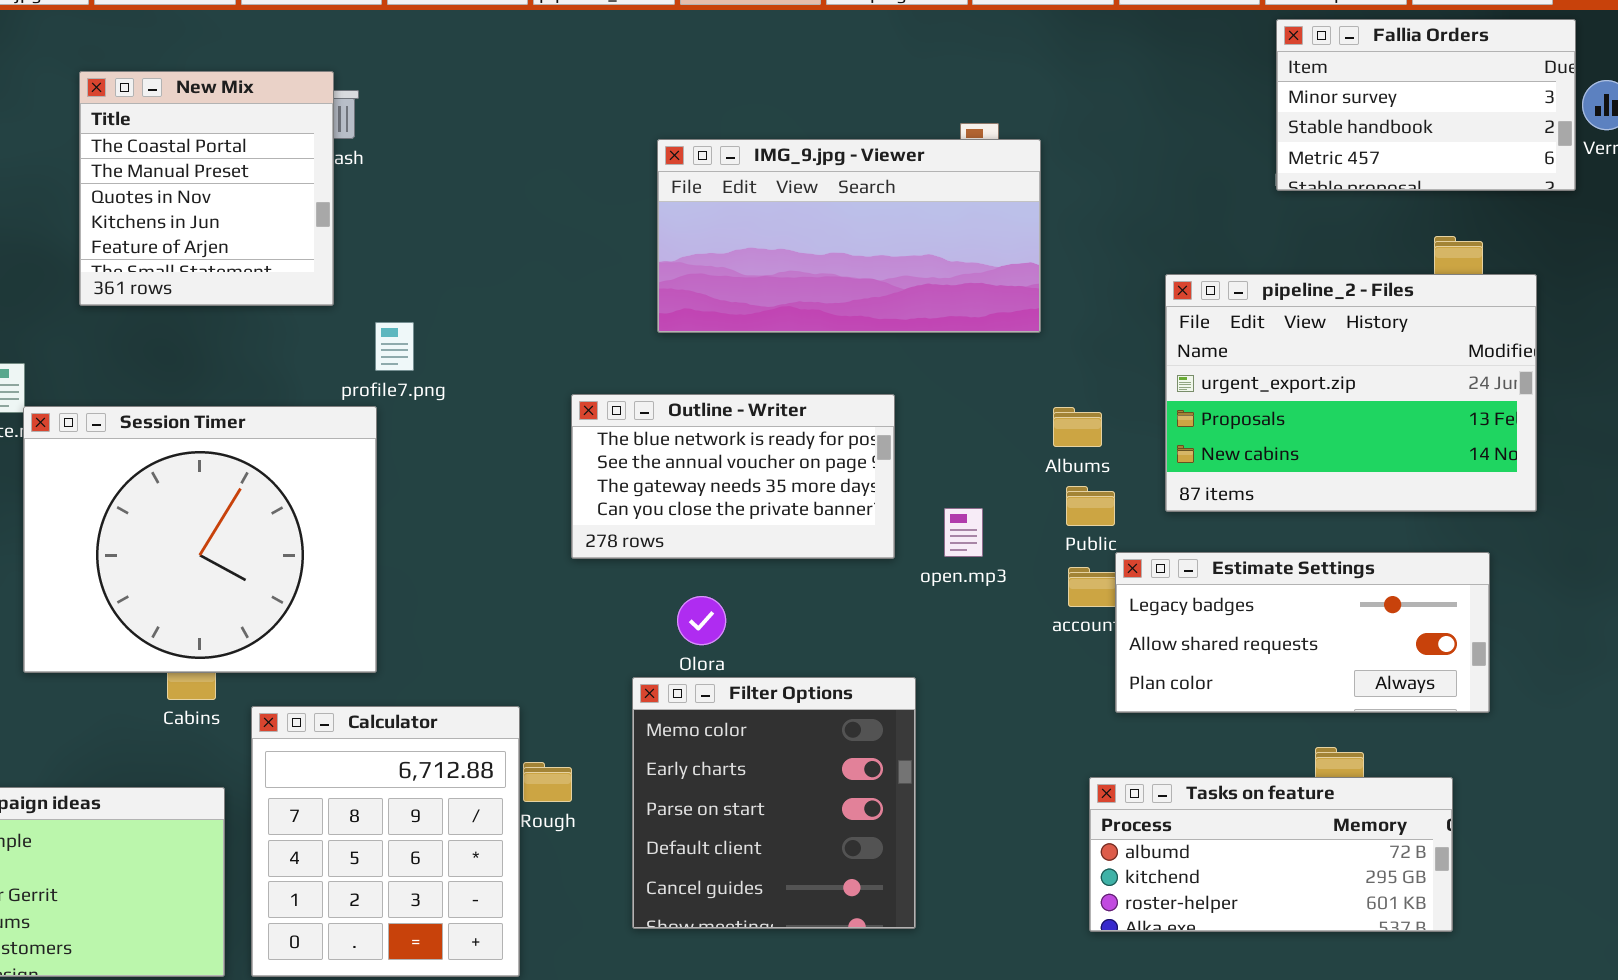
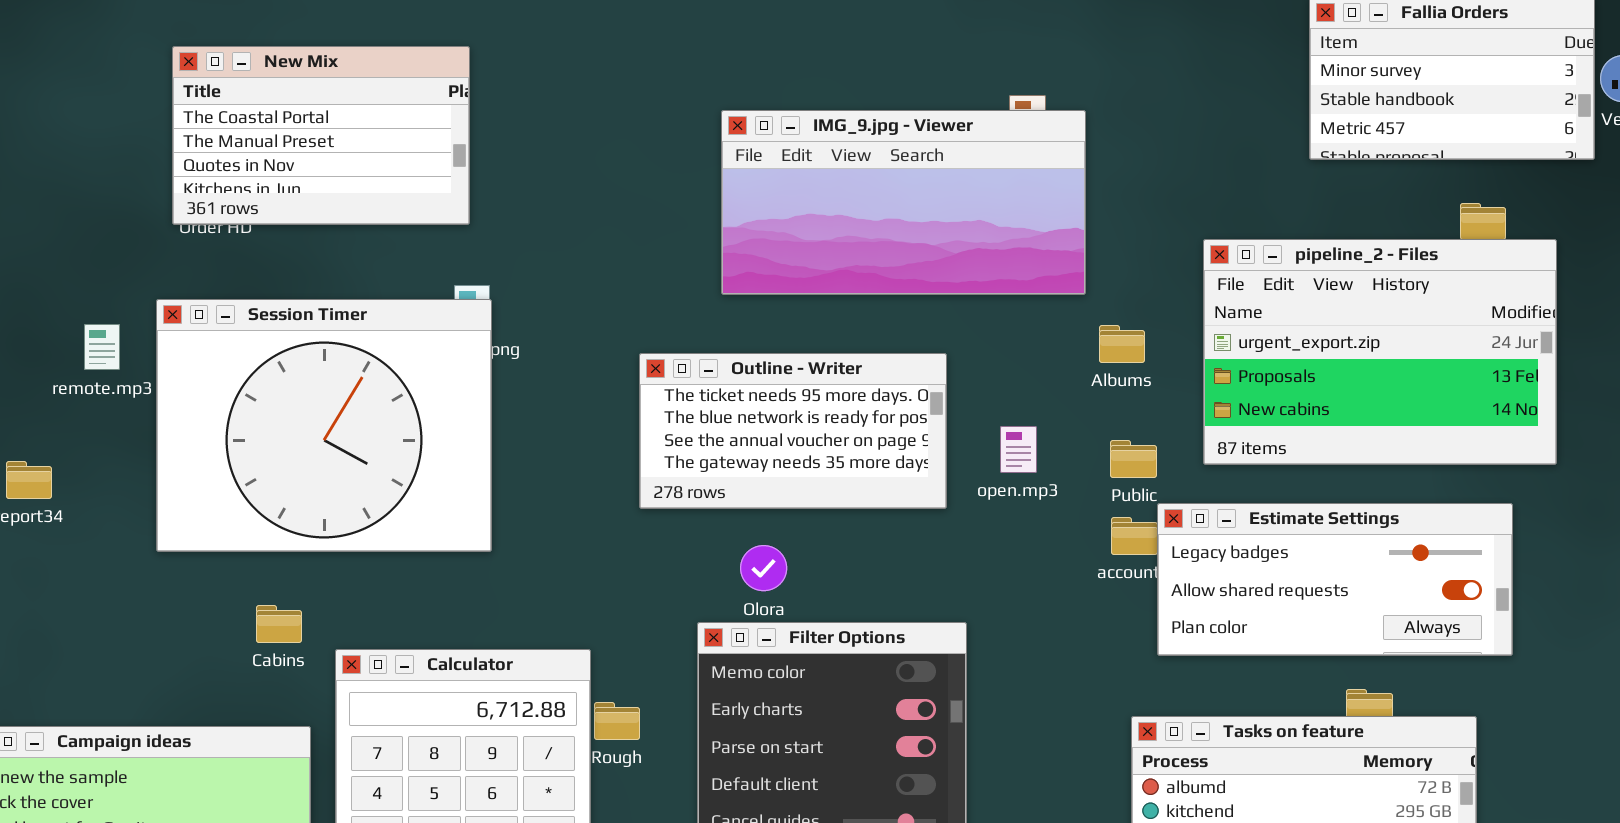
New Mix: [79,71,334,306] -> [172,46,470,225], resized
Outline - Writer: [571,394,895,559] -> [639,353,947,509], scrolled up 1 row
Session Timer: [23,406,377,673] -> [156,299,492,552], moved
Albums: [1053,407,1102,447] -> [1099,325,1145,363], moved
open.mp3: [944,508,983,557] -> [1000,426,1037,473], moved

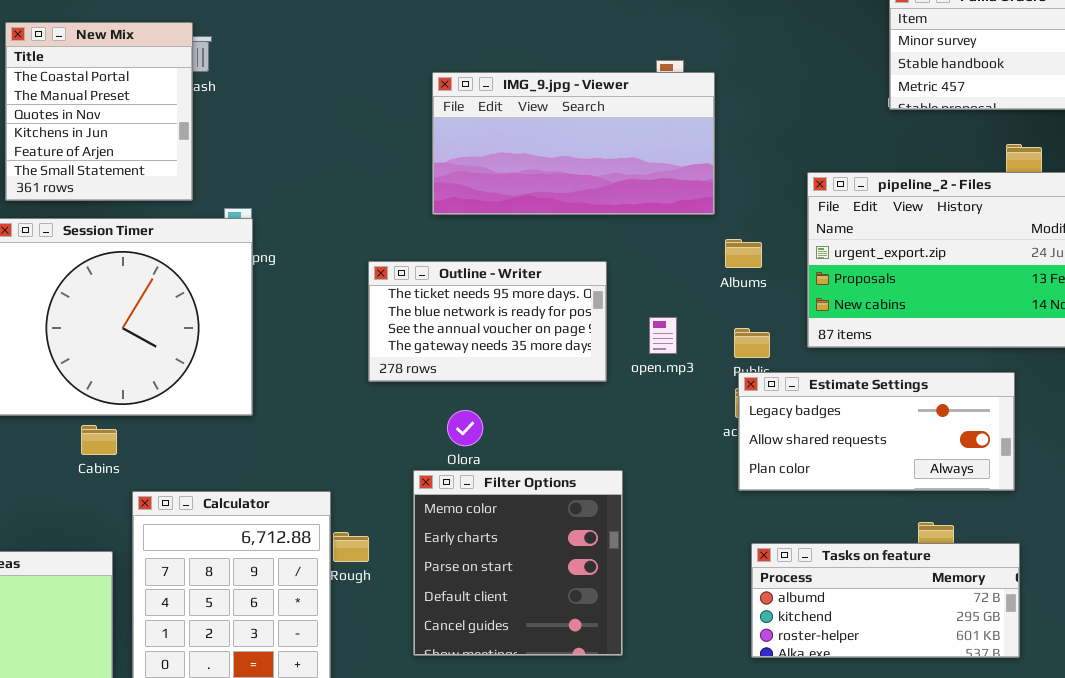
New Mix: [172,46,470,225] -> [5,22,193,201], resized
Estimate Settings: [1157,503,1513,656] -> [738,372,1015,491], moved
Cabins: [256,605,302,643] -> [81,425,117,455], moved

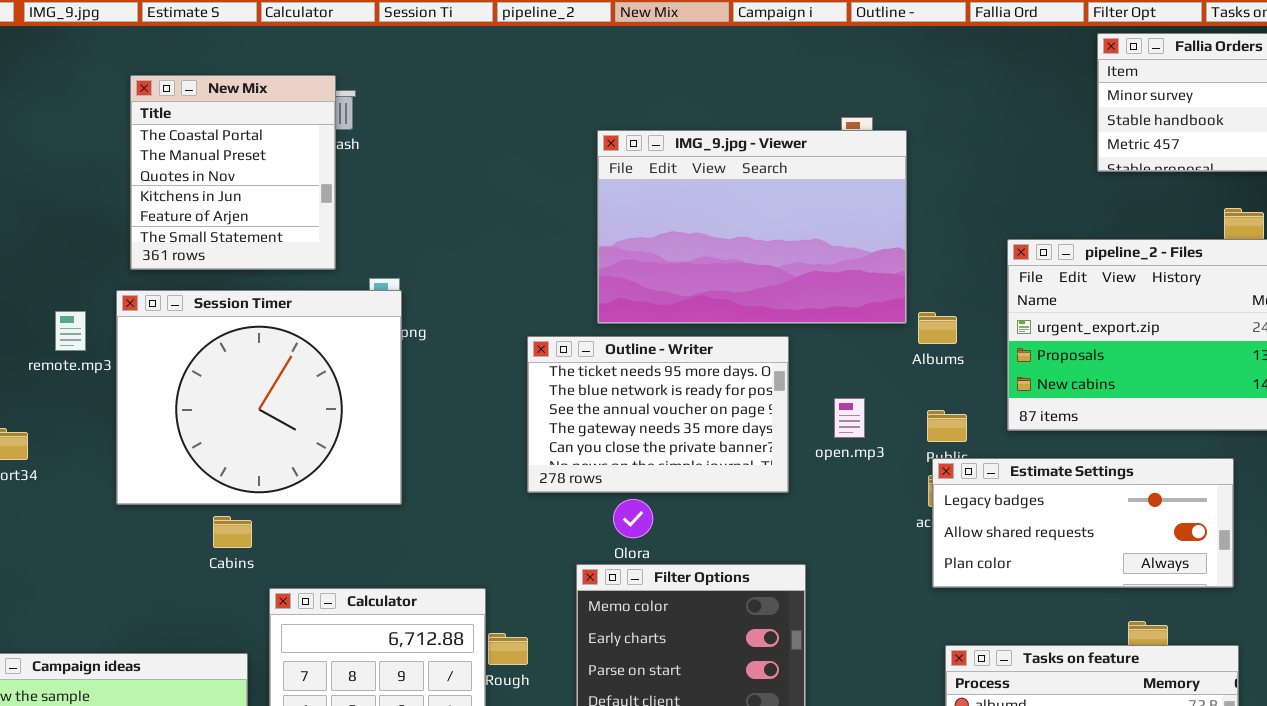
IMG_9.jpg - Viewer: [432,72,715,215] -> [597,130,907,324], resized
Outline - Writer: [368,261,607,382] -> [527,336,789,493], resized

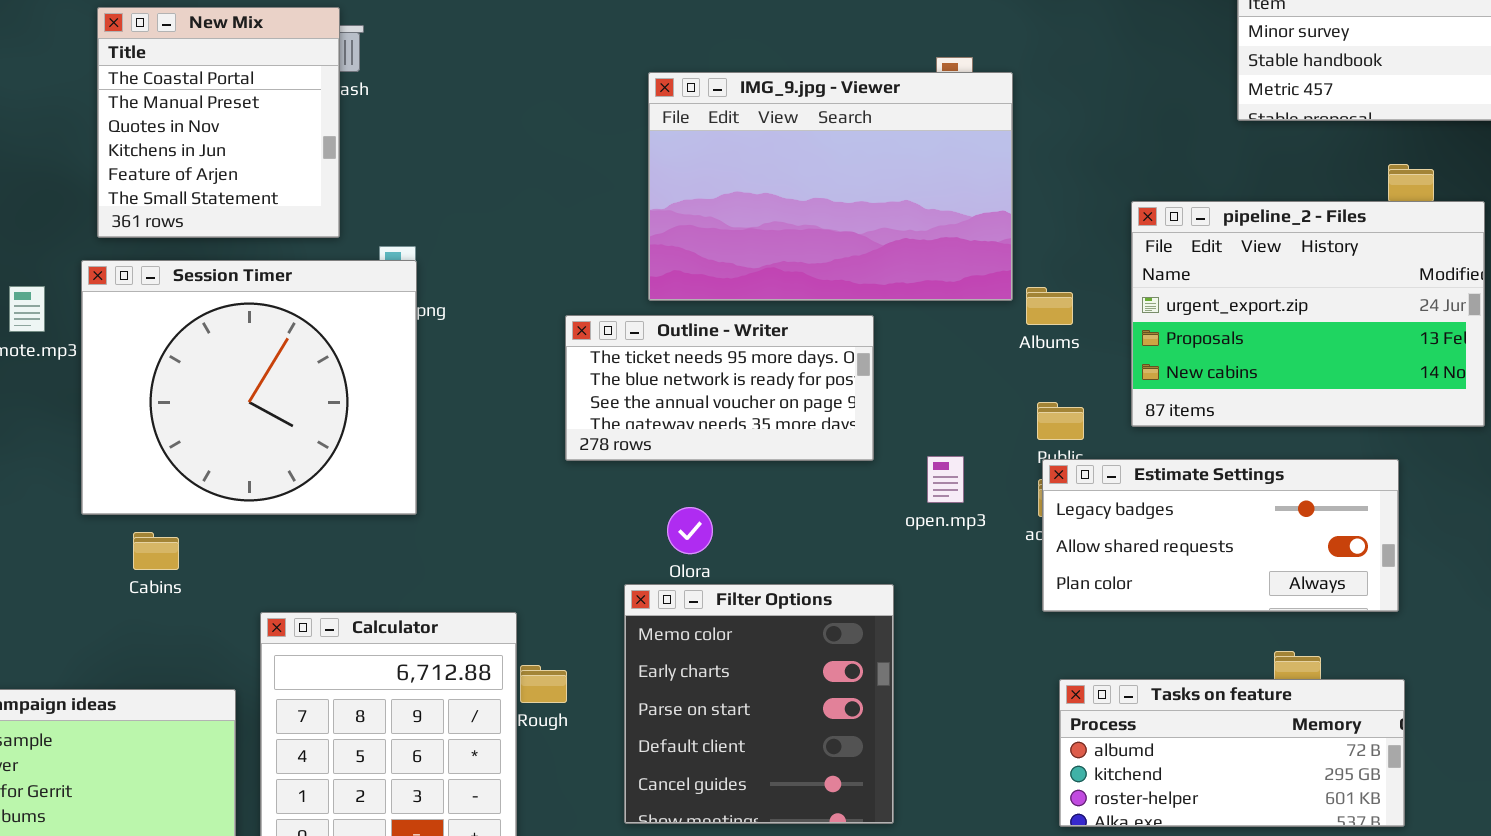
Outline - Writer: [527,336,789,493] -> [565,315,874,461], resized
open.mp3: [834,398,865,438] -> [927,456,964,503], moved
Cabins: [213,516,252,548] -> [133,532,179,570], moved

